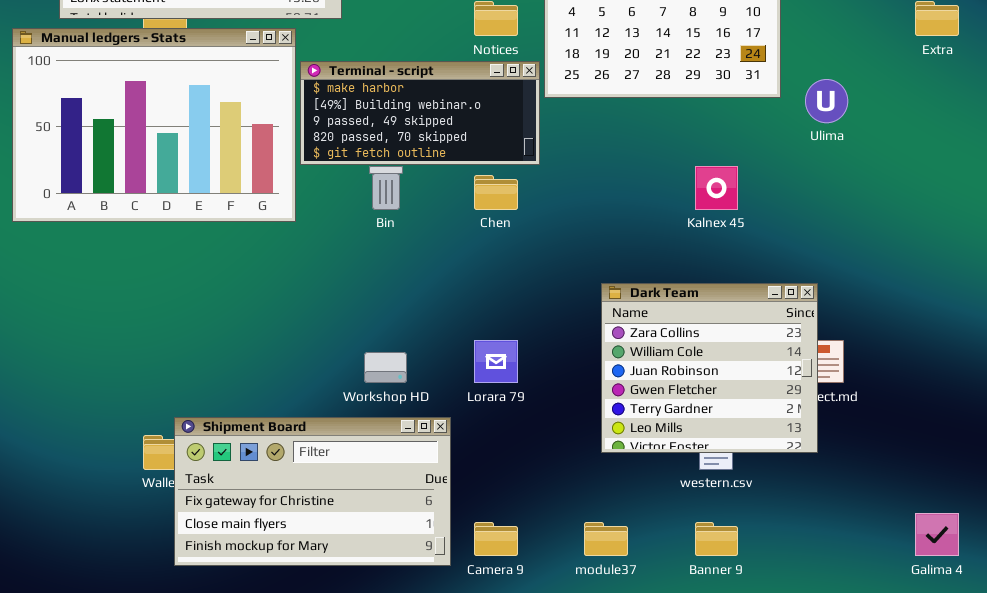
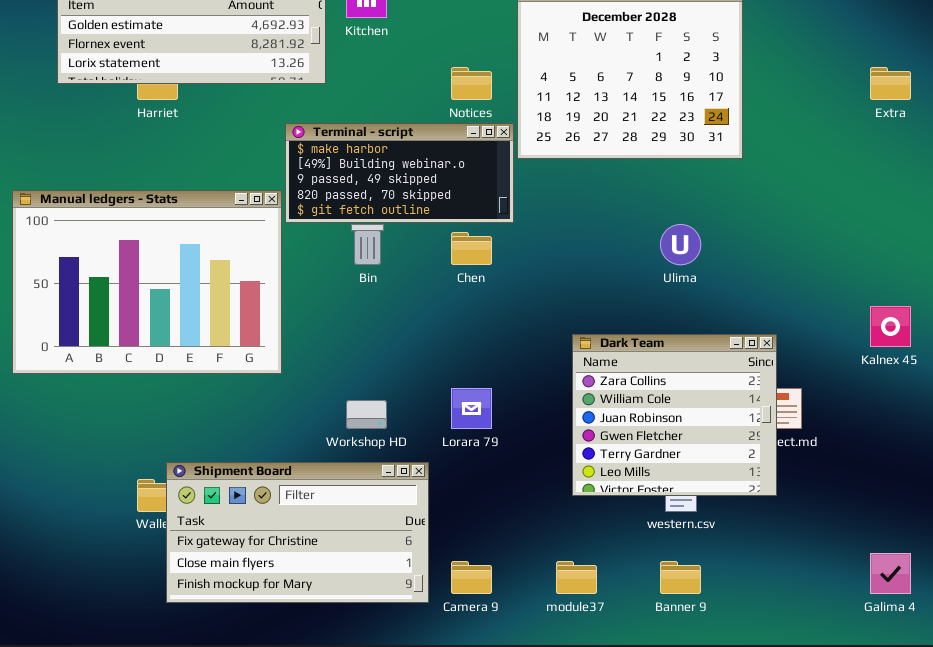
Manual ledgers - Stats: [12,28,296,222] -> [12,190,282,374], moved
Ulima: [805,79,848,123] -> [660,224,701,265], moved
Kalnex 45: [695,166,738,210] -> [870,306,911,347], moved

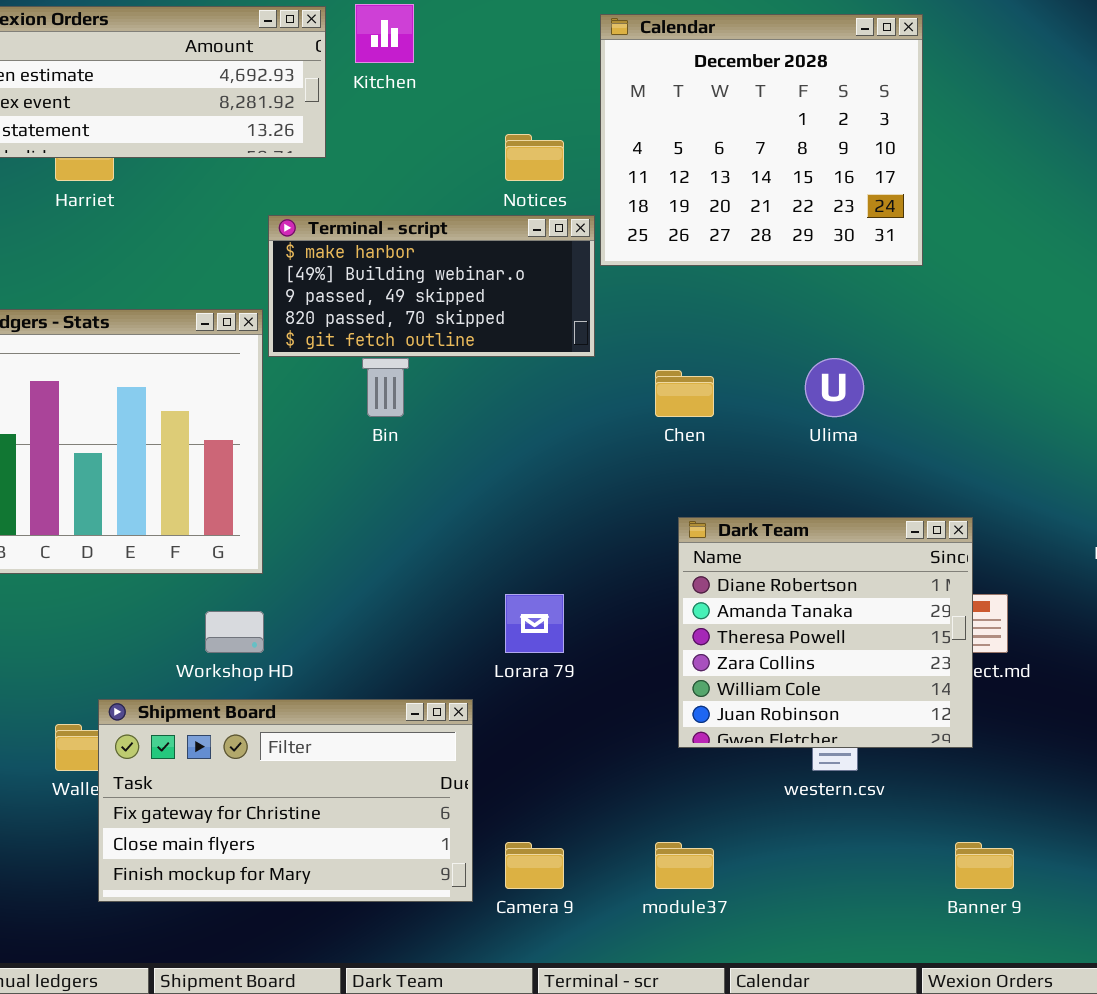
Chen: [451,232,492,265] -> [655,370,714,417], moved
Dark Team: [572,334,777,496] -> [678,517,973,748], scrolled up 3 rows
Workshop HD: [346,400,387,429] -> [205,611,264,653], moved
Banner 9: [660,561,701,594] -> [955,842,1014,889], moved

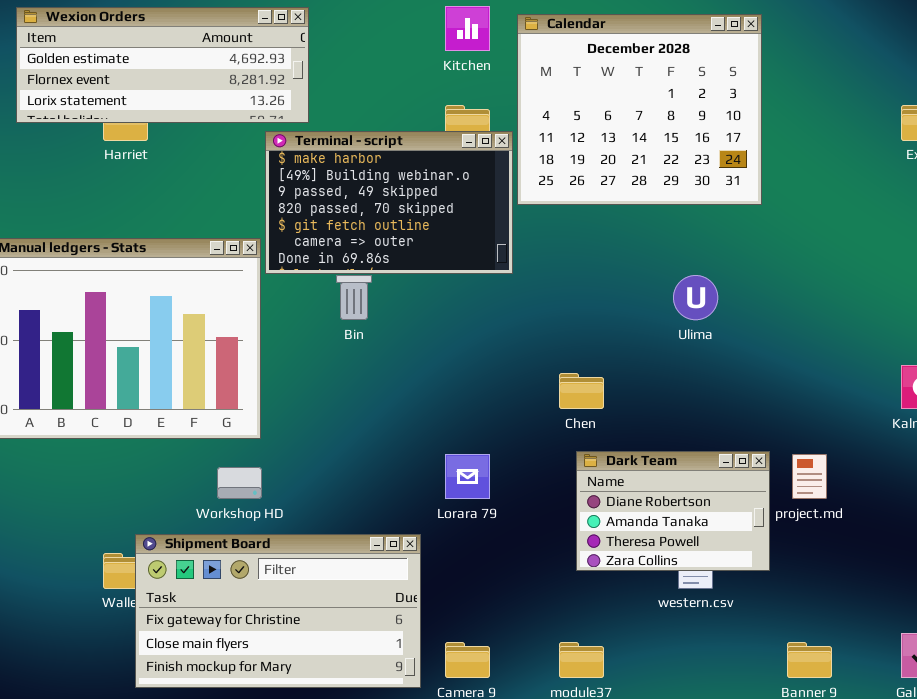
Kitchen: [355,4,414,63] -> [445,6,490,51], moved
Terminal - script: [268,215,595,357] -> [265,131,513,274], resized
Chen: [655,370,714,417] -> [559,373,604,409], moved
Dark Team: [678,517,973,748] -> [576,451,770,571], resized

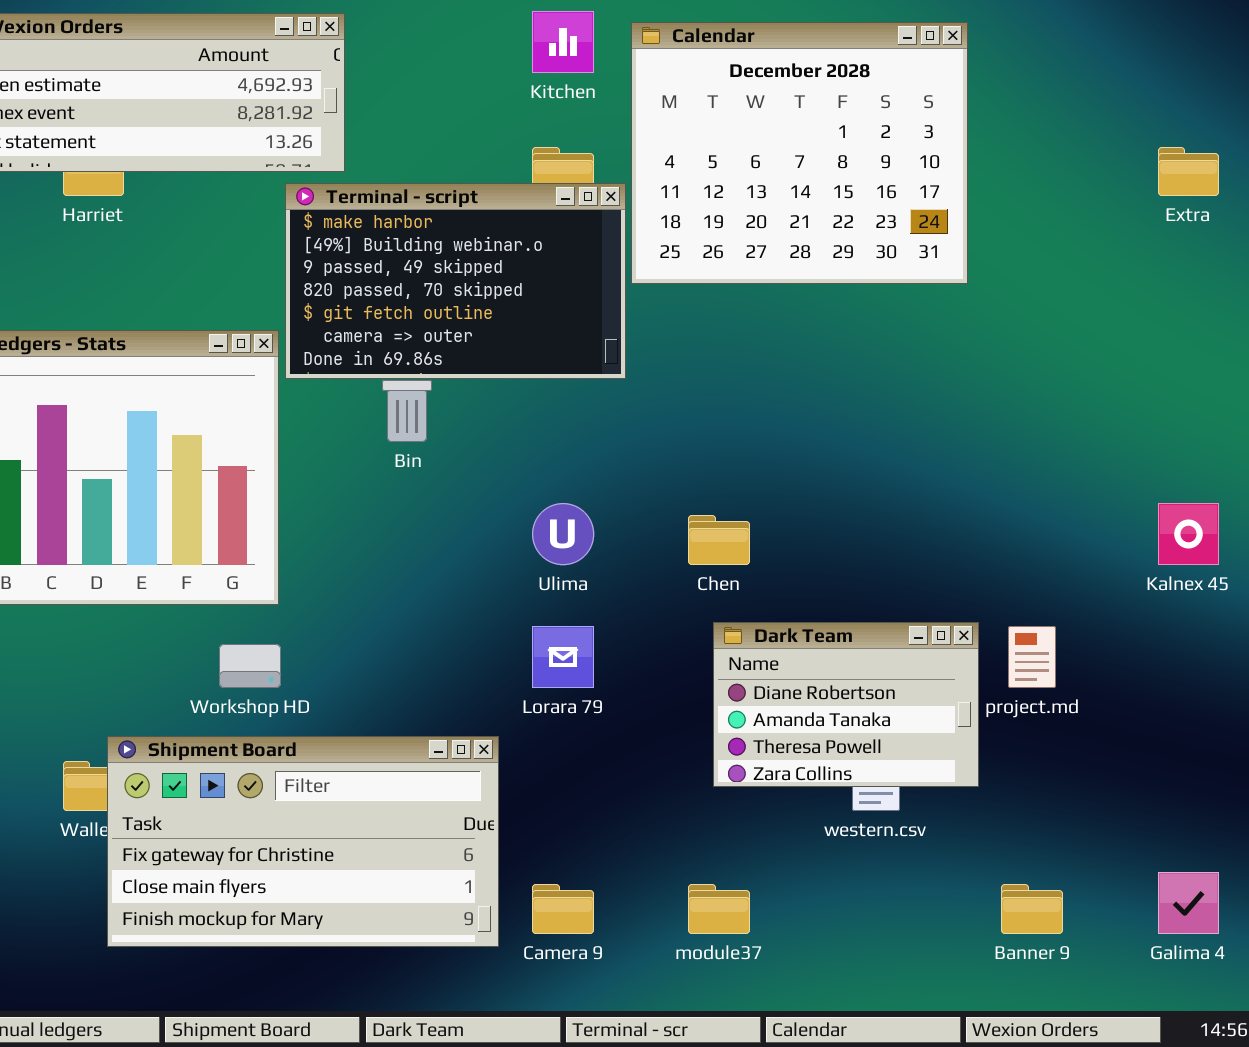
Ulima: [673,275,718,320] -> [532,503,594,565], moved

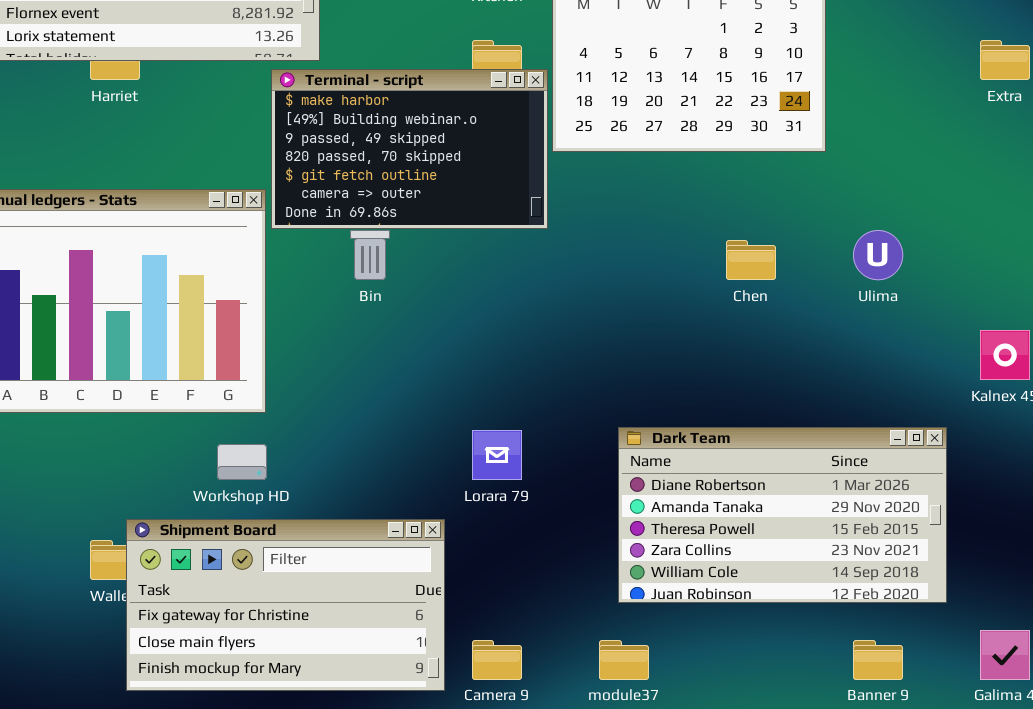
Ulima: [532,503,594,565] -> [853,230,903,280], moved
Chen: [688,515,750,565] -> [726,240,776,280], moved
Dark Team: [713,622,979,787] -> [618,427,947,603], resized

